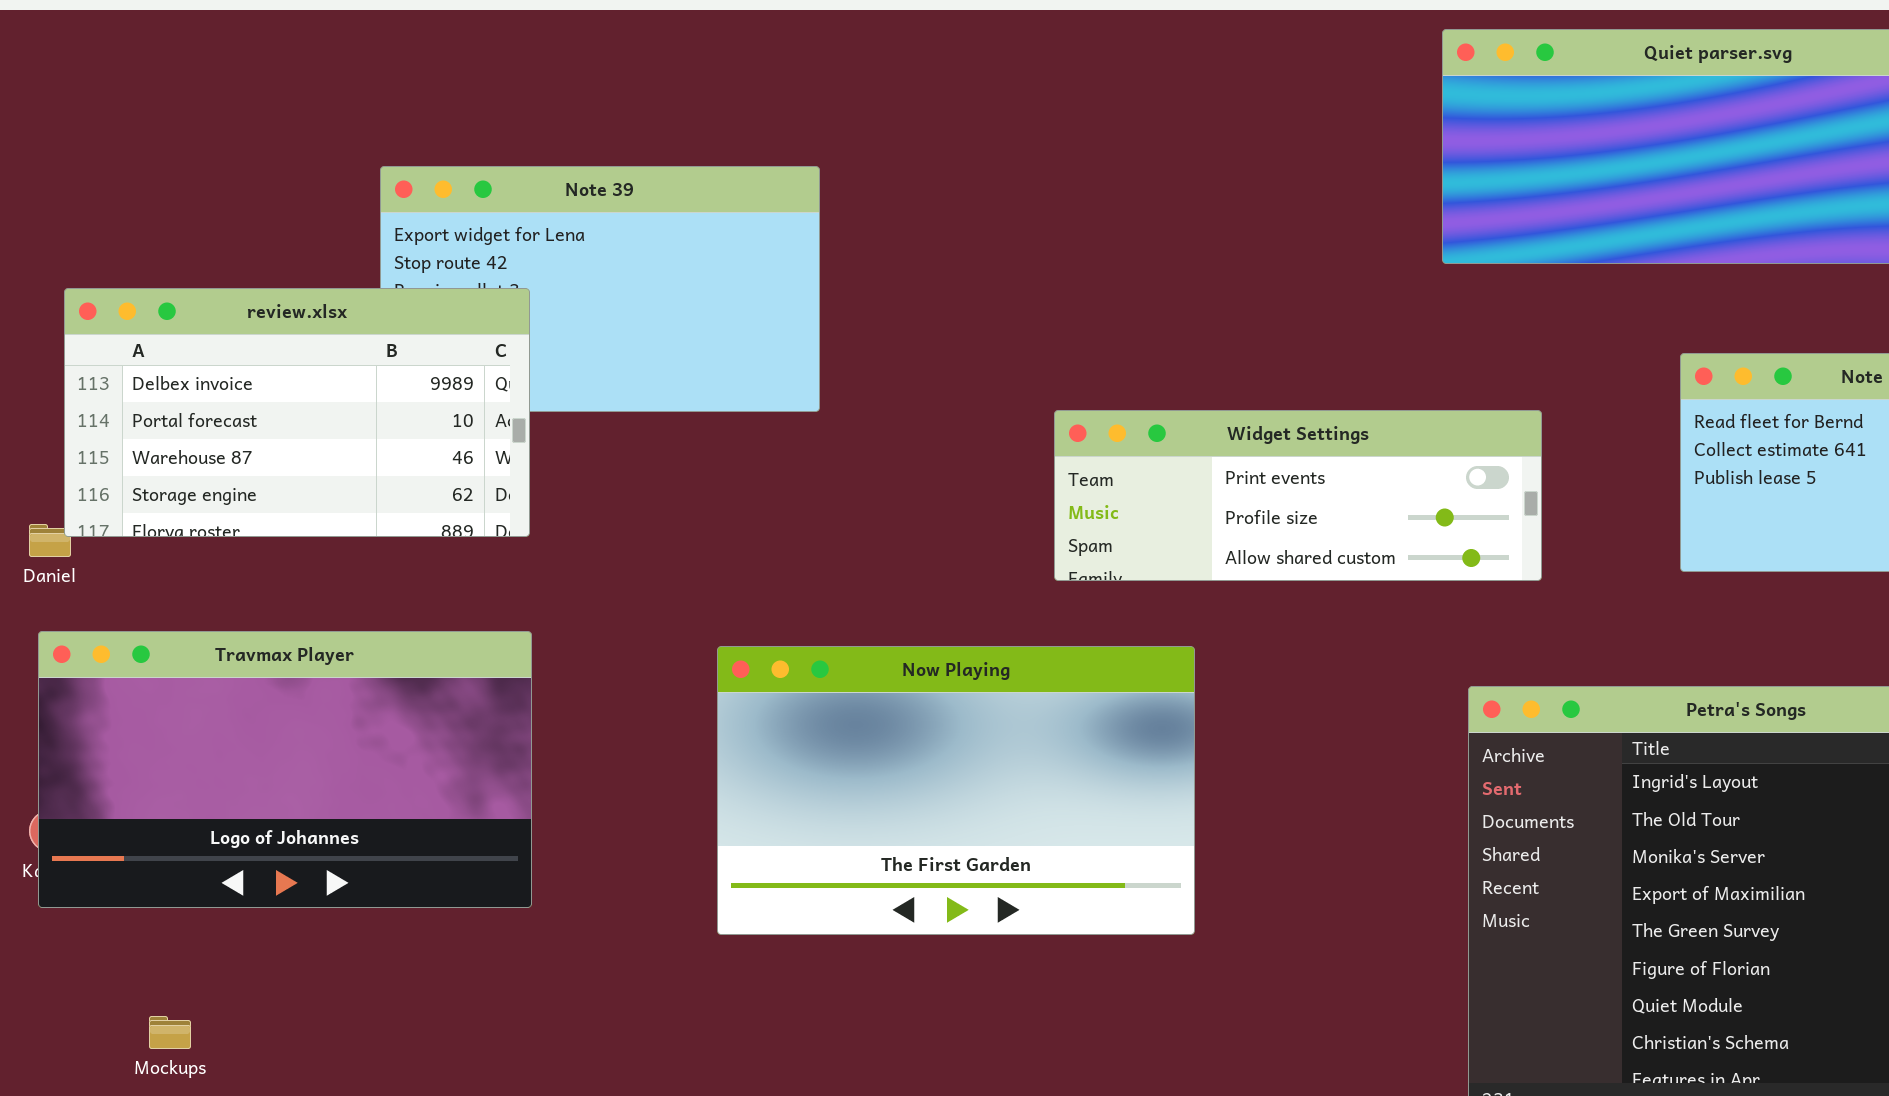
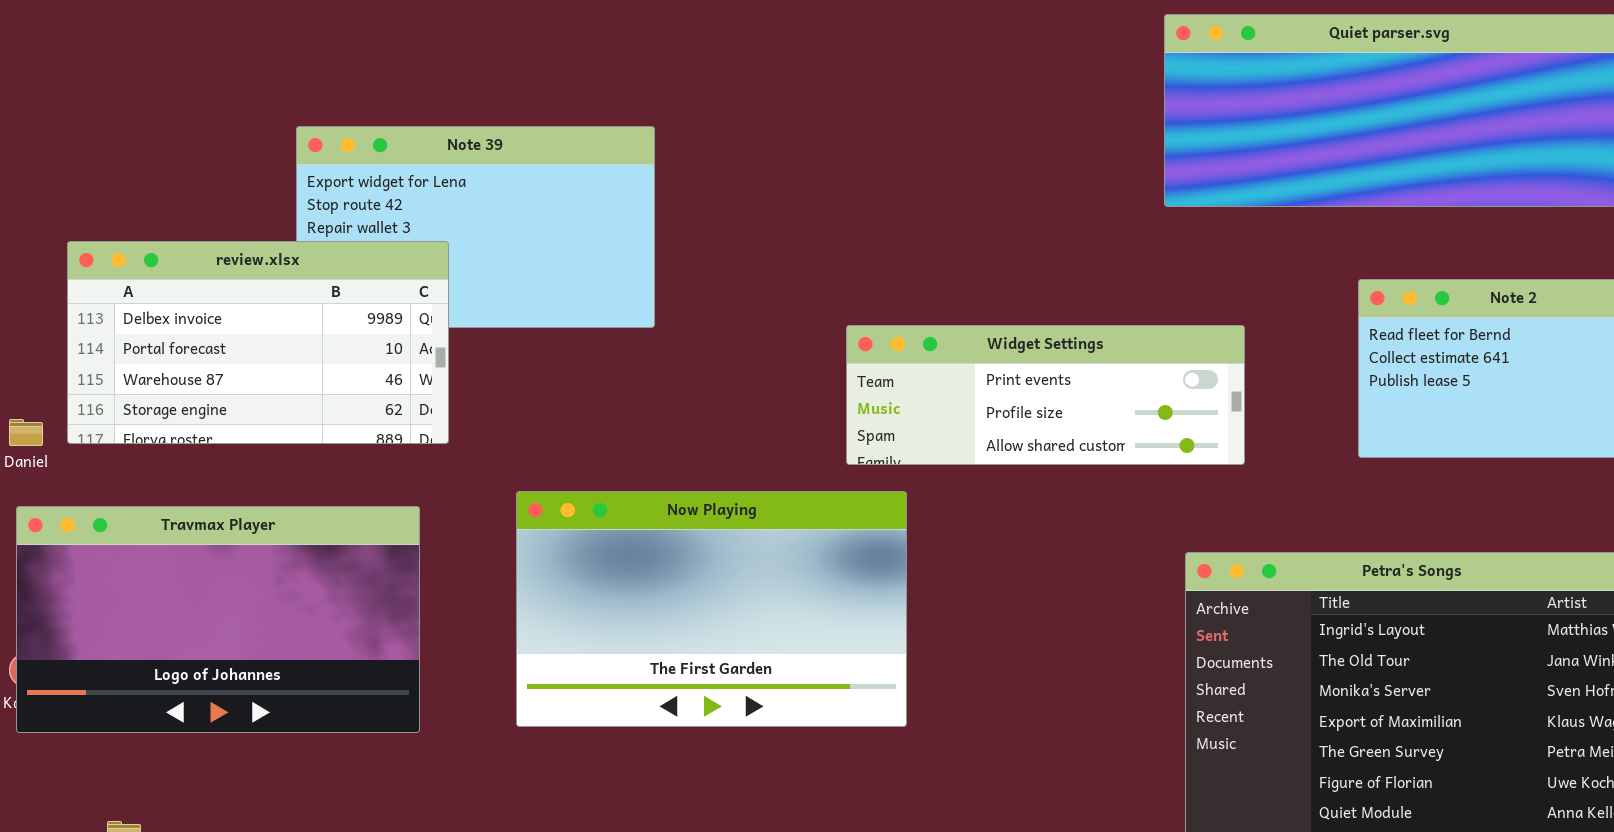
review.xlsx: [64,288,530,537] -> [67,241,449,444], moved
Now Playing: [717,646,1195,935] -> [516,491,907,727], moved

